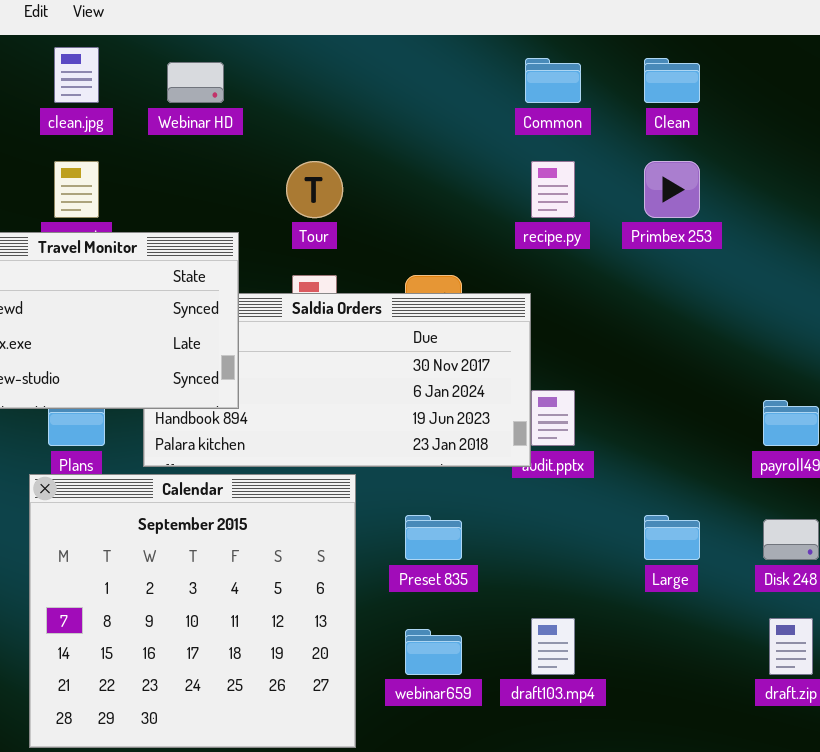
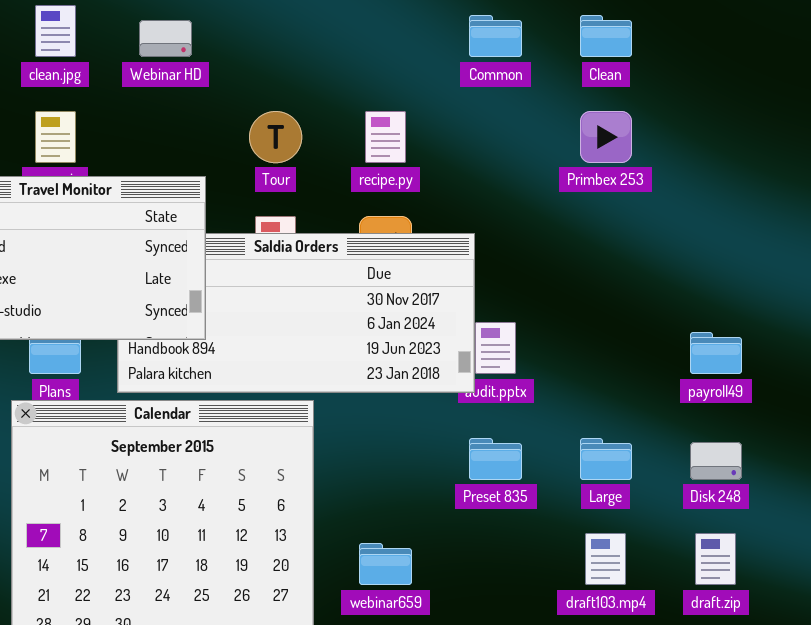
recipe.py: [531,161,575,218] -> [365,111,406,163], moved
Preset 835: [405,515,462,560] -> [469,438,522,480], moved
draft103.mp4: [531,618,575,675] -> [585,533,626,585], moved

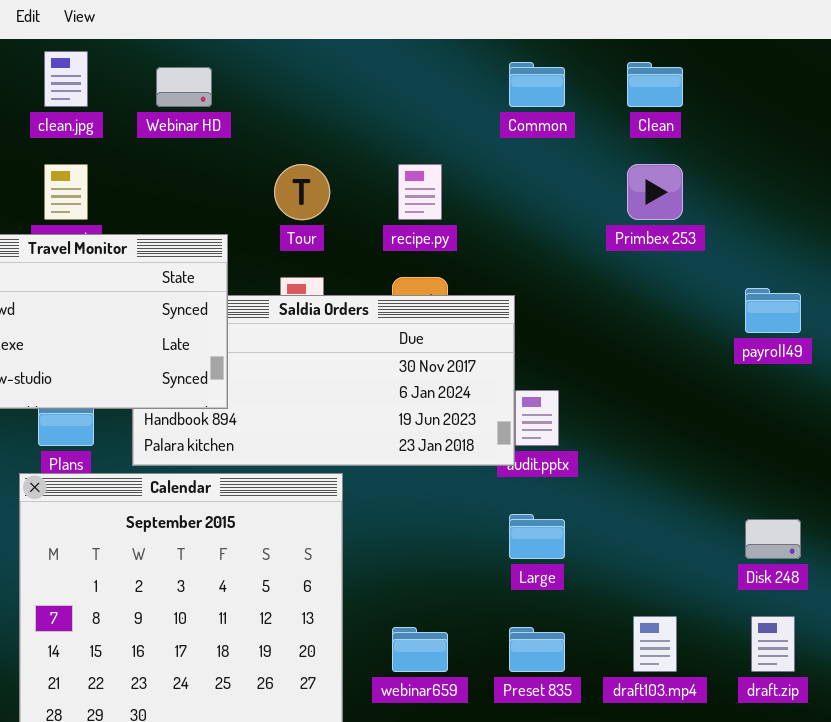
payroll49: [690,332,742,374] -> [745,288,801,333], moved
Preset 835: [469,438,522,480] -> [509,627,565,672], moved
Large: [580,438,632,480] -> [509,514,565,559], moved

